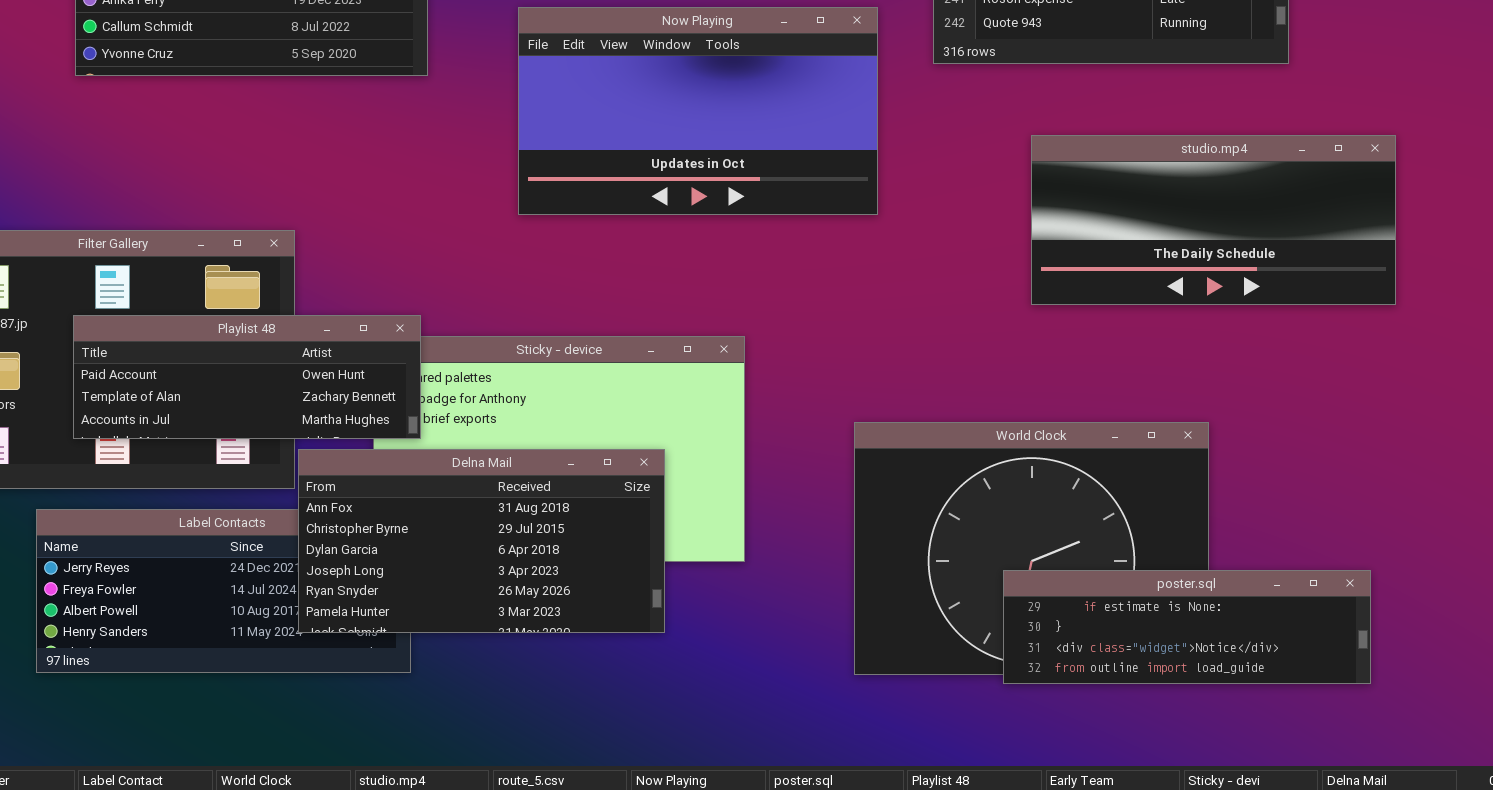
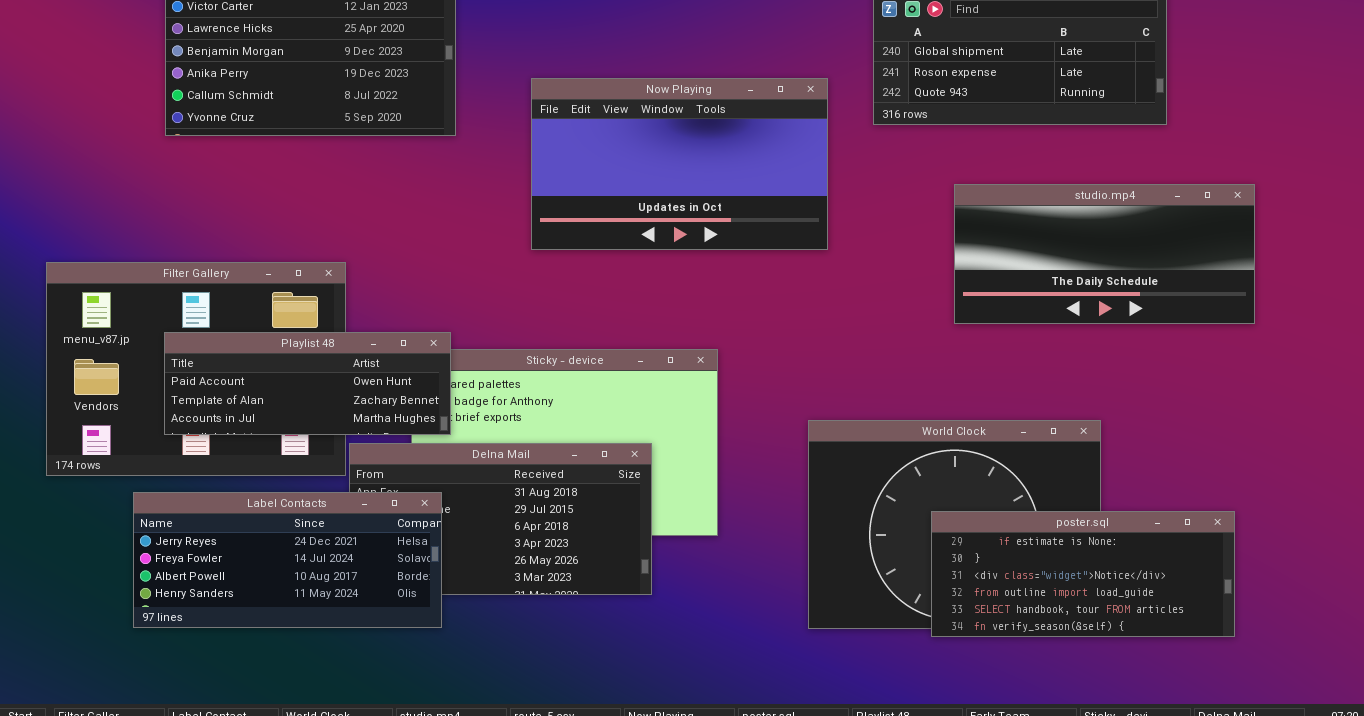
Label Contacts: [36,509,411,673] -> [133,492,442,628], raised
poster.sql: [1003,570,1371,684] -> [931,511,1235,637], resized

